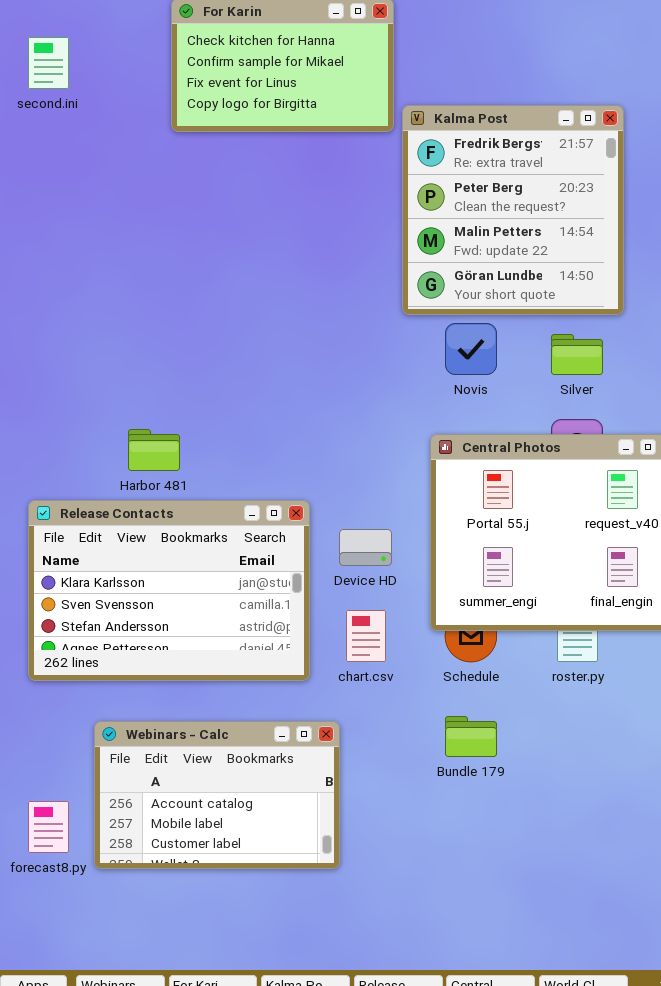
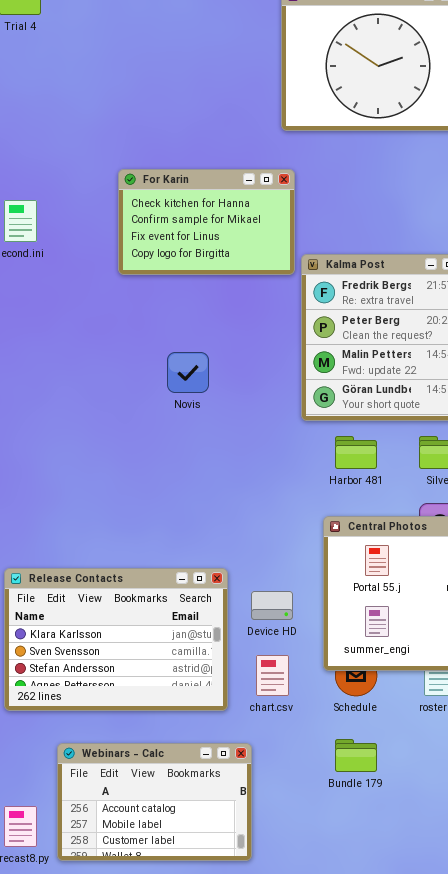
Novis: [445,323,497,375] -> [167,352,209,393], moved
Harbor 481: [128,429,180,471] -> [335,436,377,469], moved

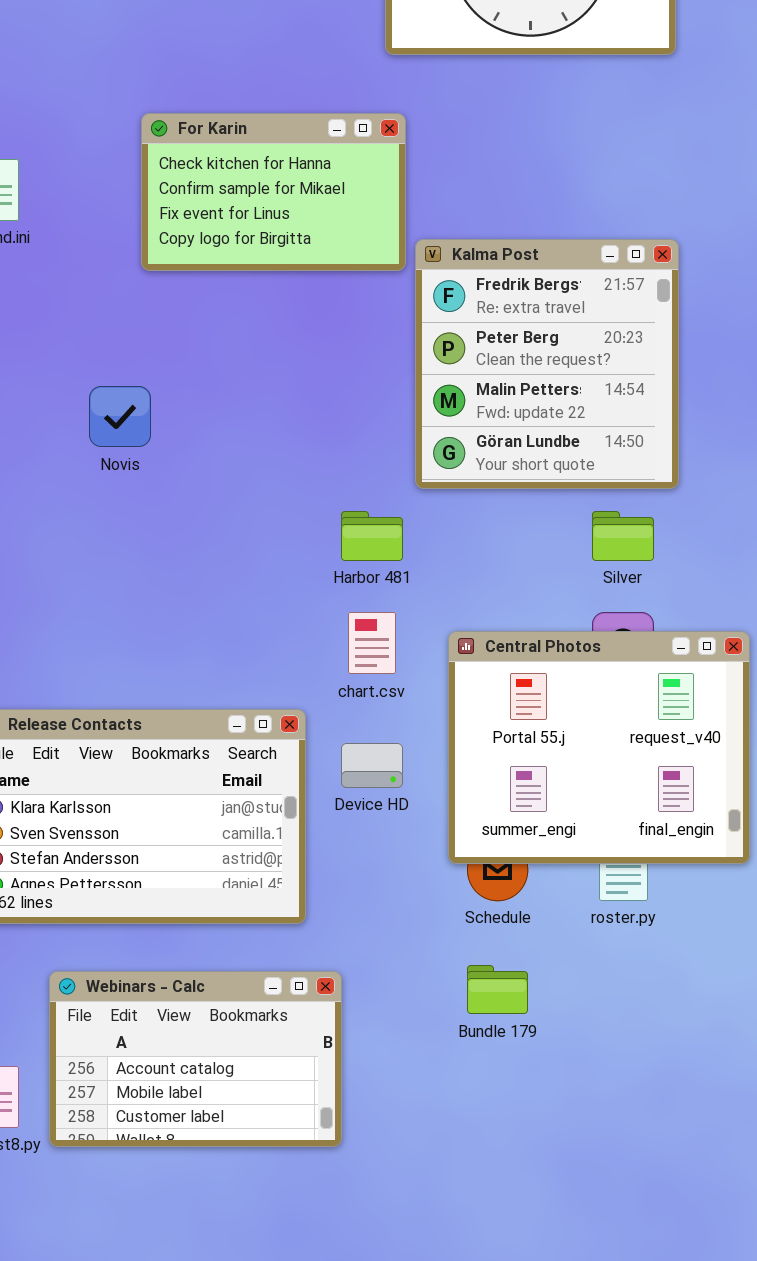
Novis: [167,352,209,393] -> [89,386,151,447], moved
Harbor 481: [335,436,377,469] -> [341,511,403,561], moved
chart.csv: [256,655,289,696] -> [348,612,396,674], moved

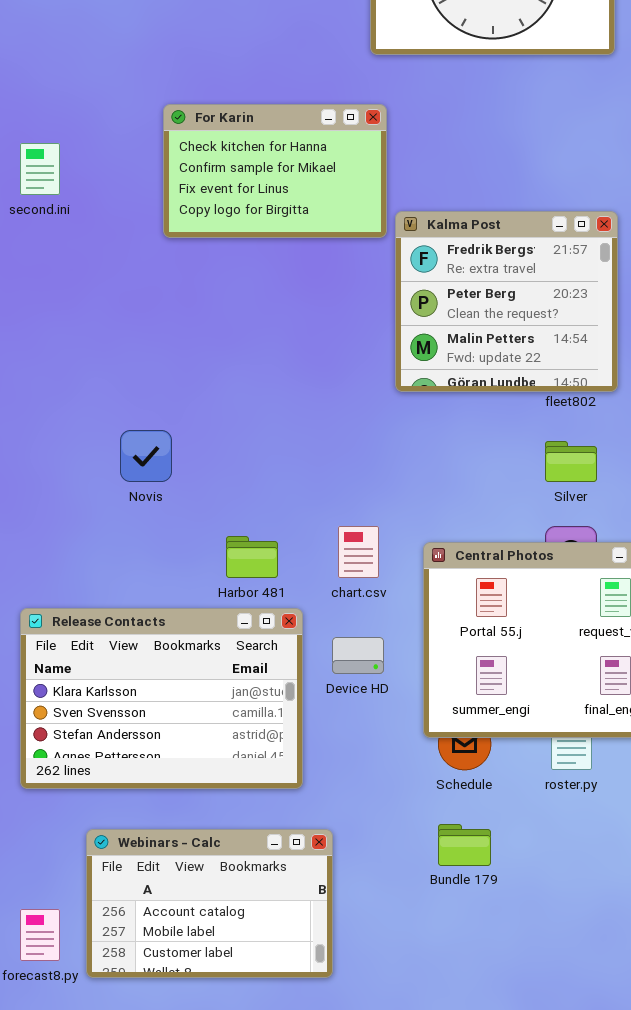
Kalma Post: [415,239,679,489] -> [395,211,618,392], resized
Novis: [89,386,151,447] -> [120,430,172,482], moved
Harbor 481: [341,511,403,561] -> [226,536,278,578], moved

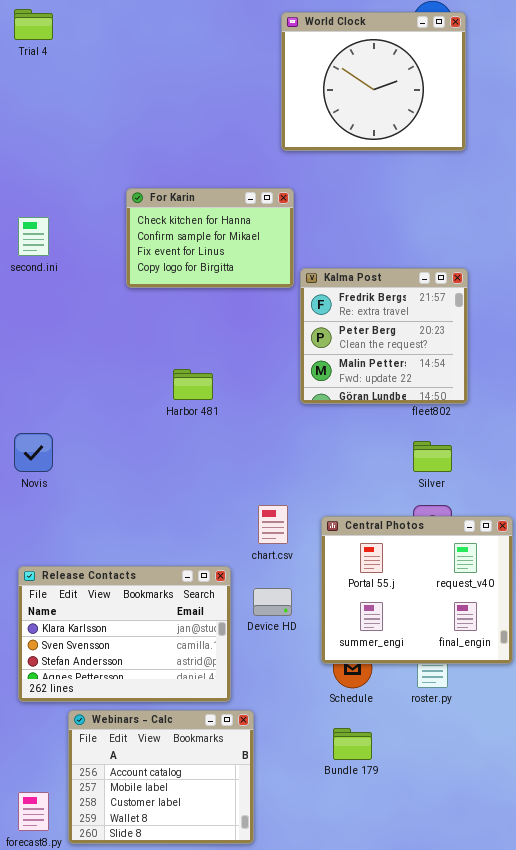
Novis: [120,430,172,482] -> [14,433,53,472], moved
Harbor 481: [226,536,278,578] -> [173,369,213,400], moved
Webinars - Calc: [86,829,333,978] -> [68,710,254,844], resized

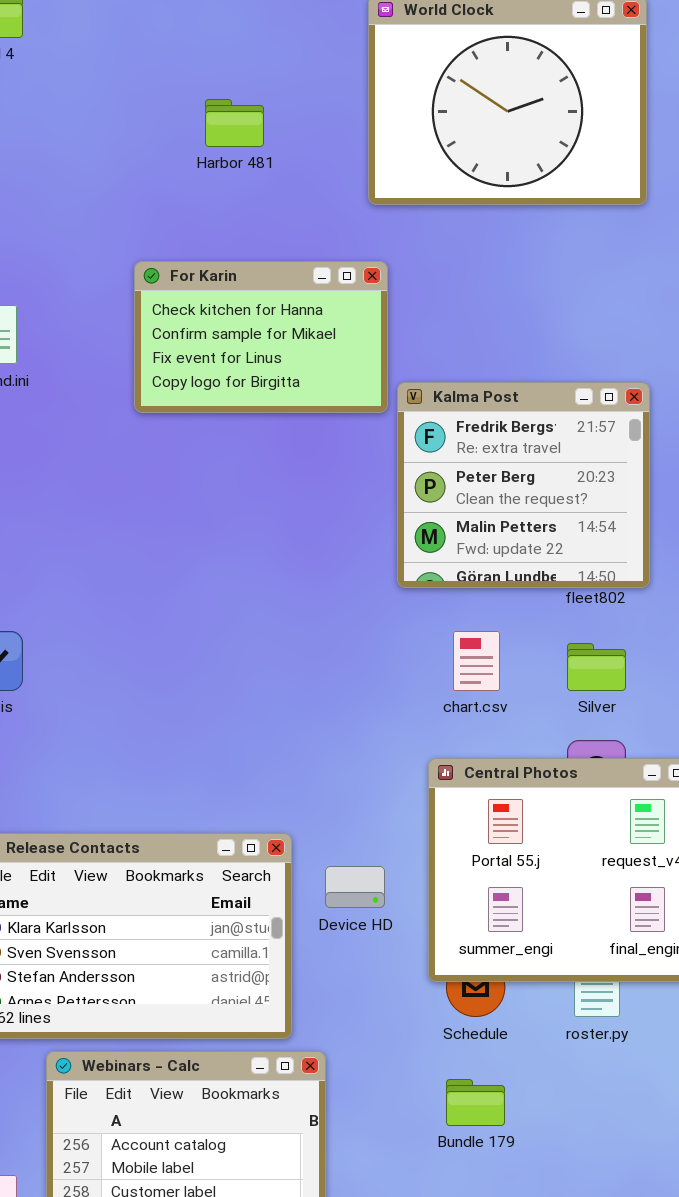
Harbor 481: [173,369,213,400] -> [205,99,264,147], moved
chart.csv: [258,505,288,544] -> [453,631,500,691], moved

